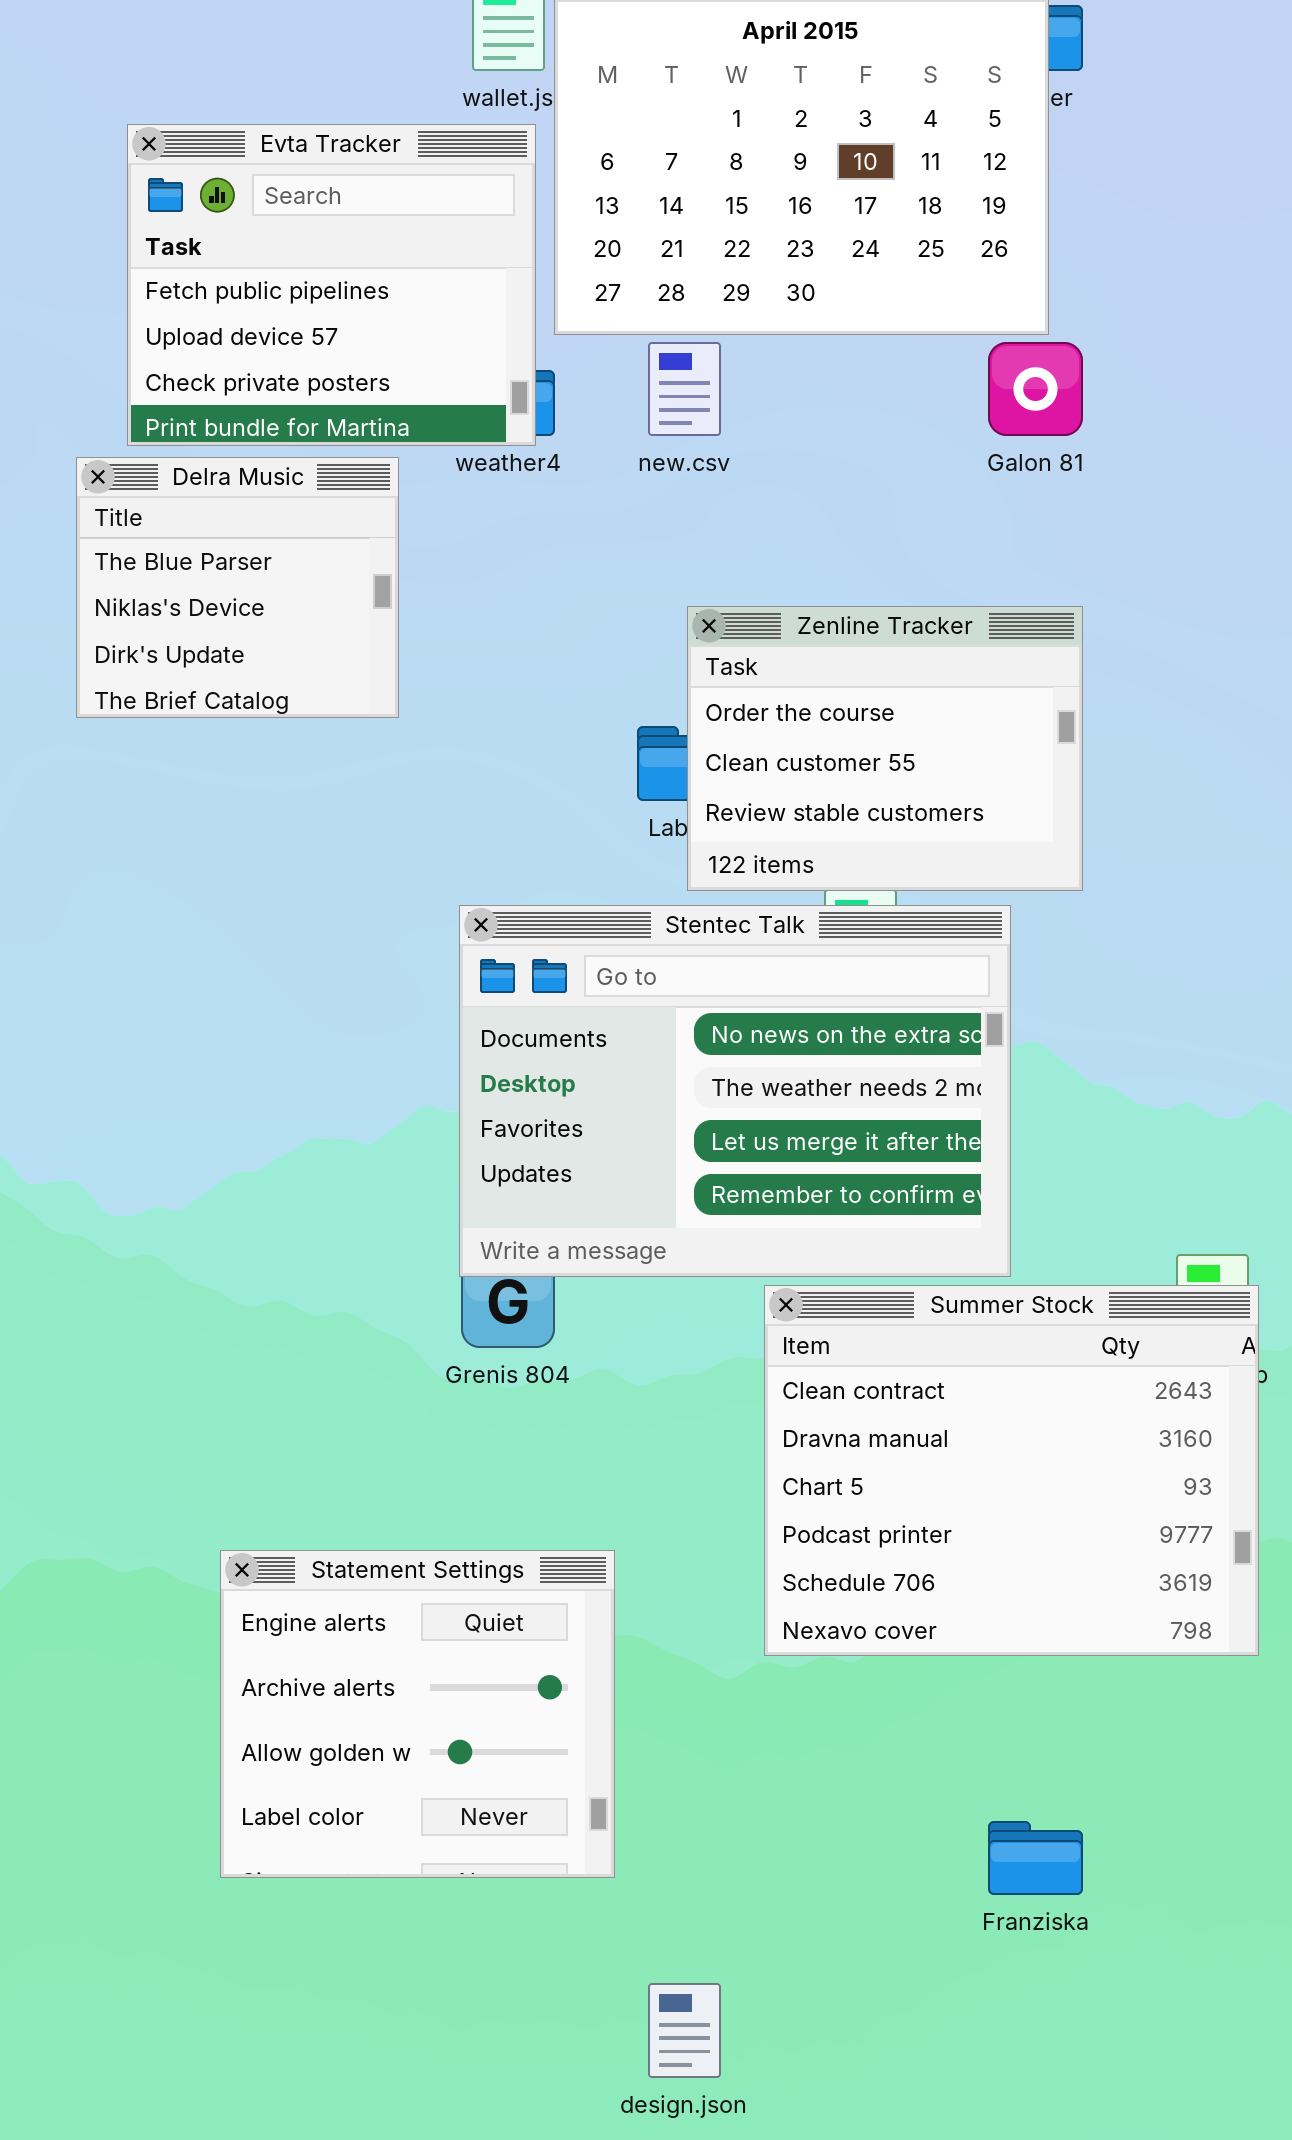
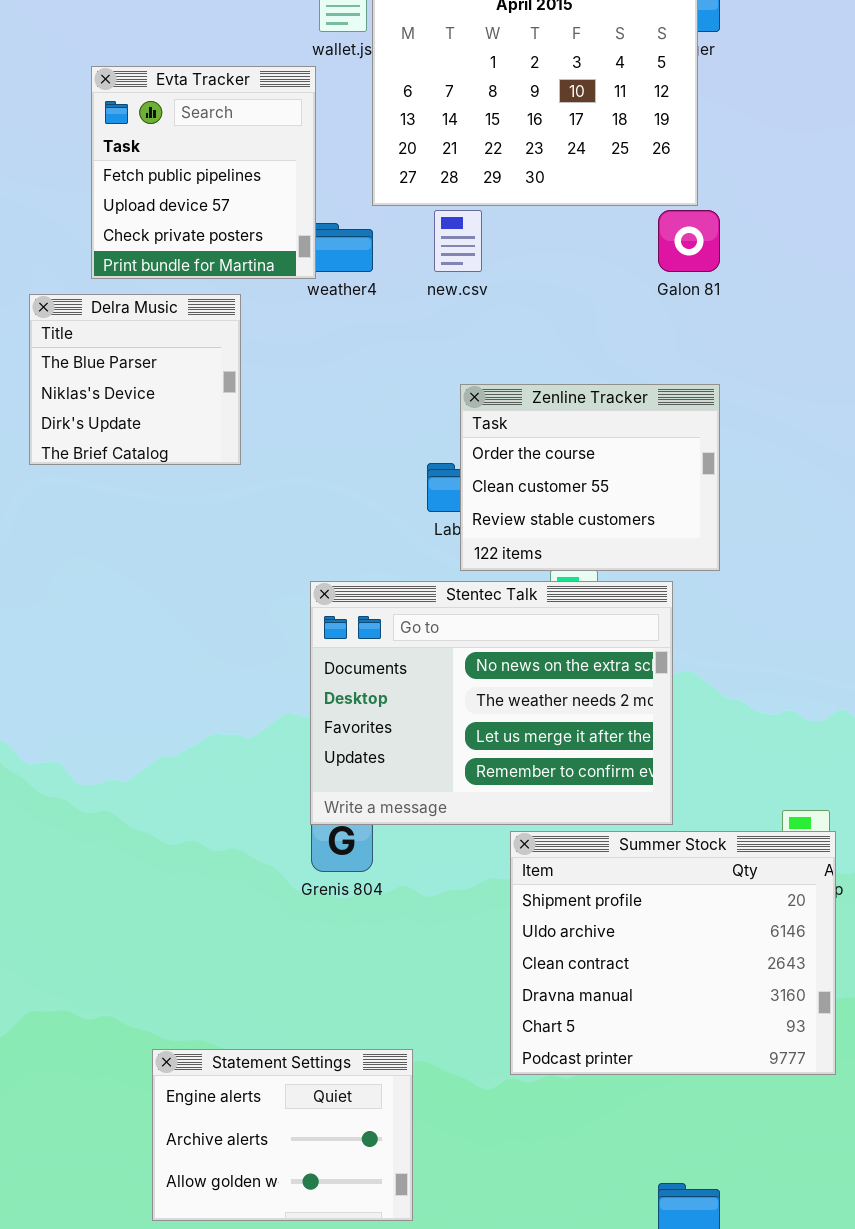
Evta Tracker: [127,124,536,446] -> [91,66,316,279], resized
Delra Music: [76,457,399,718] -> [29,294,241,465], moved
Summer Stock: [764,1285,1259,1656] -> [510,831,836,1075], scrolled up 2 rows
Statement Settings: [220,1550,615,1878] -> [152,1049,413,1221], resized

